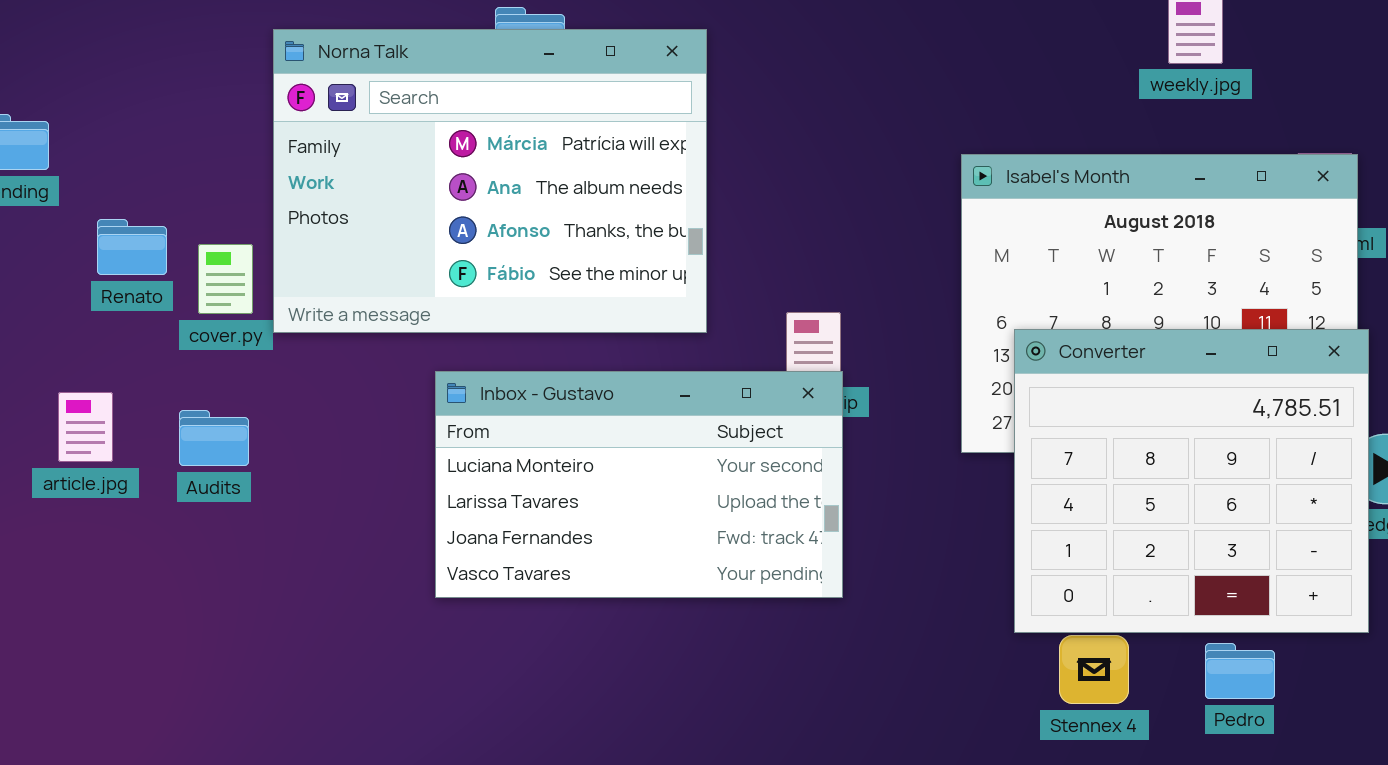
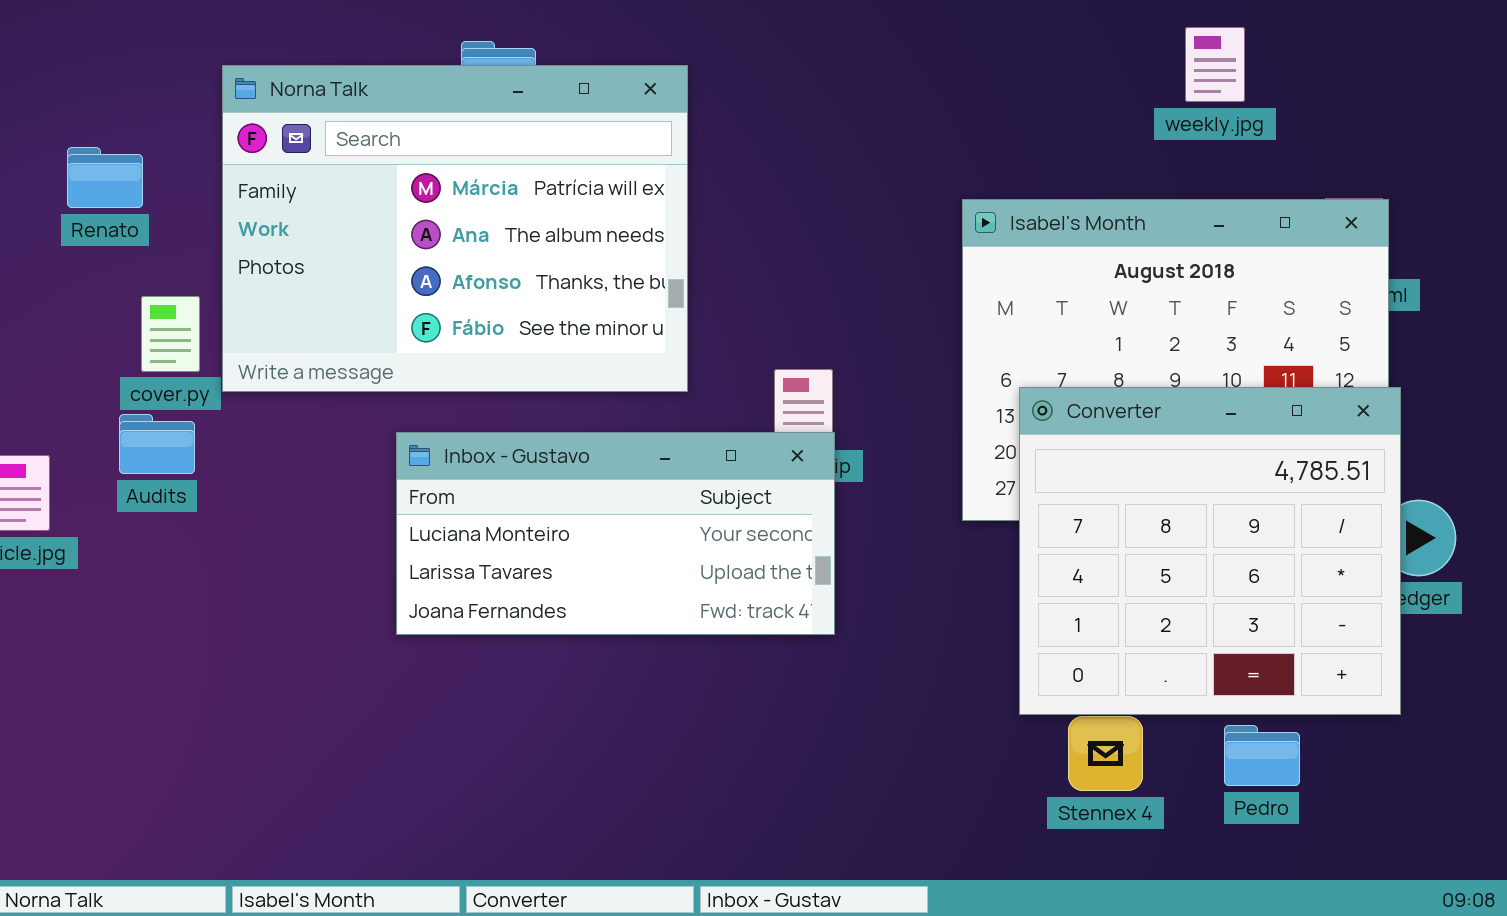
Renato: [97,219,167,275] -> [67,147,143,208], moved
Inbox - Gustavo: [435,371,843,598] -> [396,432,835,635], resized
Audits: [179,410,249,466] -> [119,414,195,474], moved

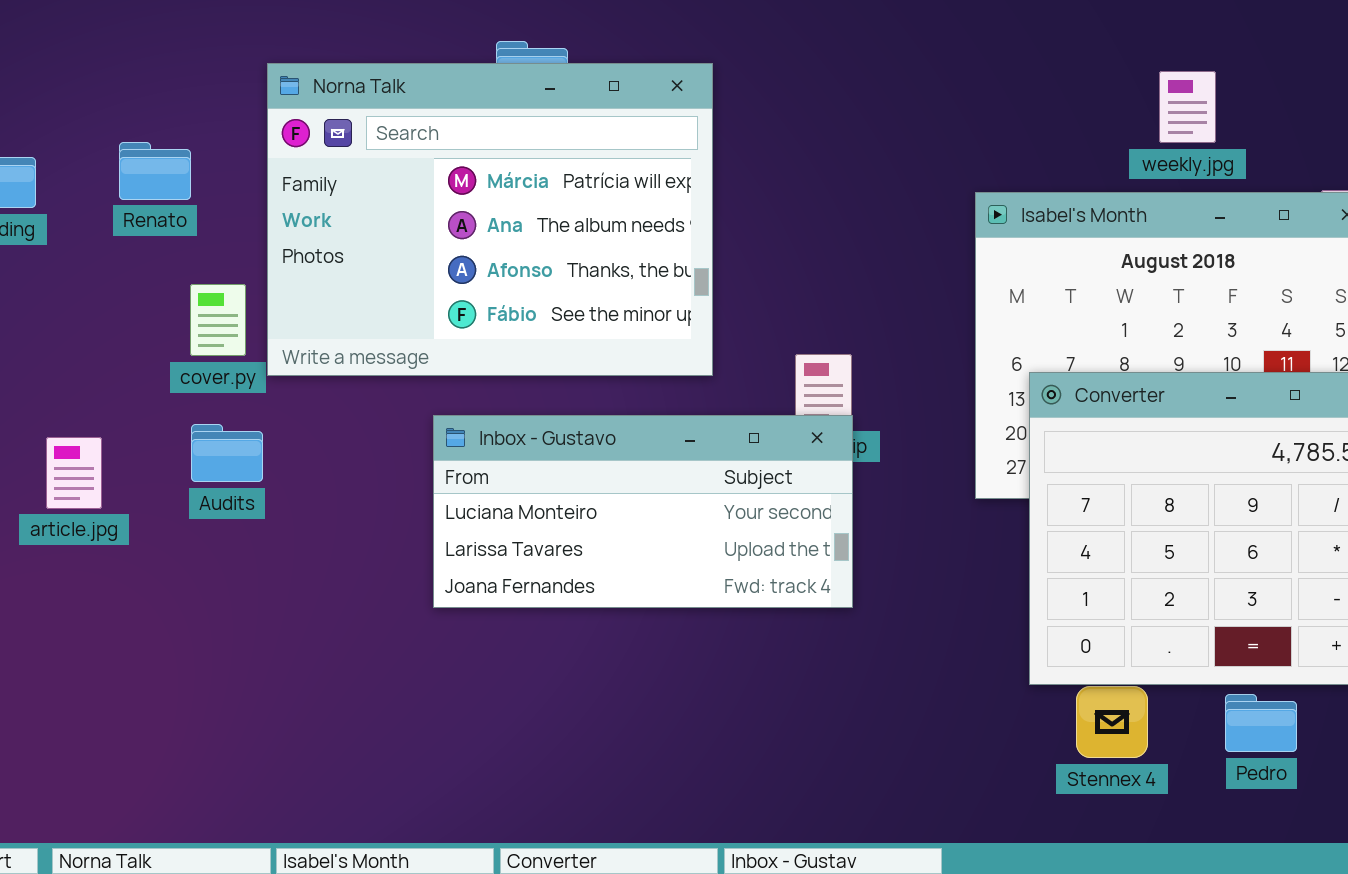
weekly.jpg: [1185,27,1245,102] -> [1159,71,1216,143], moved
Audits: [119,414,195,474] -> [191,424,263,482], moved

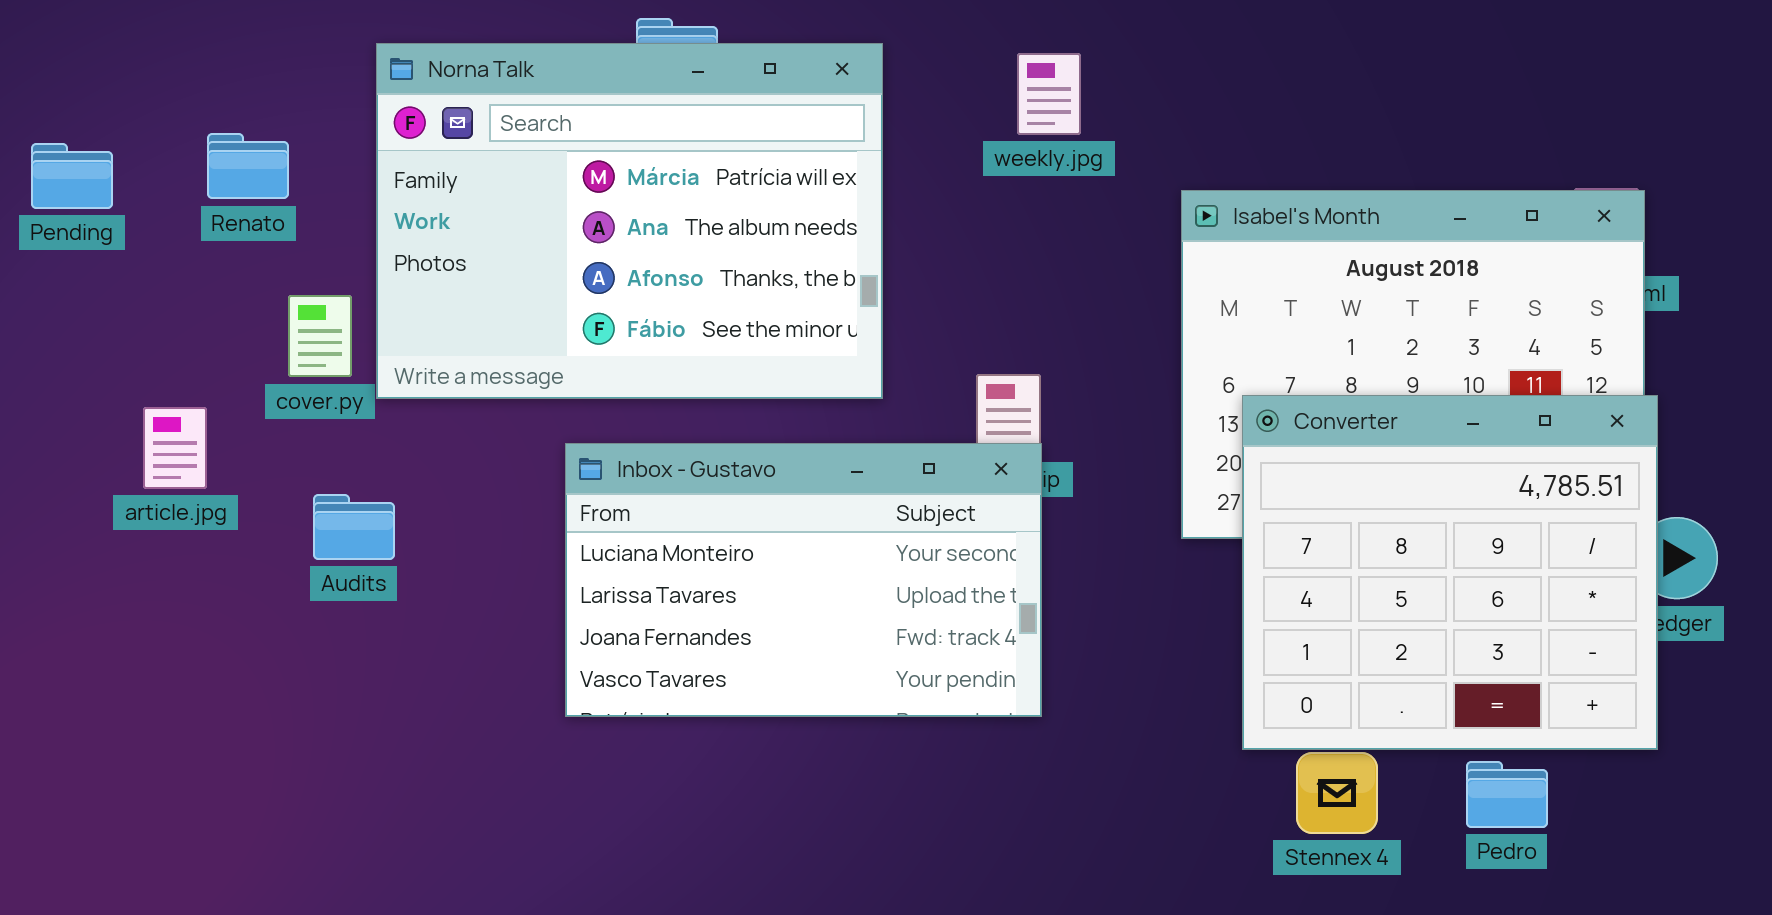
weekly.jpg: [1159,71,1216,143] -> [1017,53,1081,135], moved
Inbox - Gustavo: [433,415,853,608] -> [565,443,1042,717], resized
Audits: [191,424,263,482] -> [313,494,395,560], moved
article.jpg: [46,437,102,509] -> [143,407,207,489], moved

